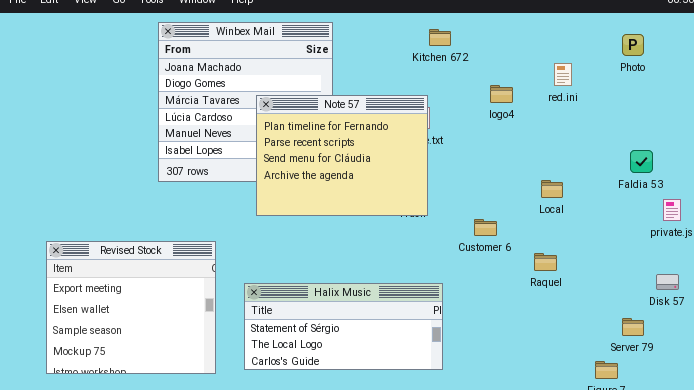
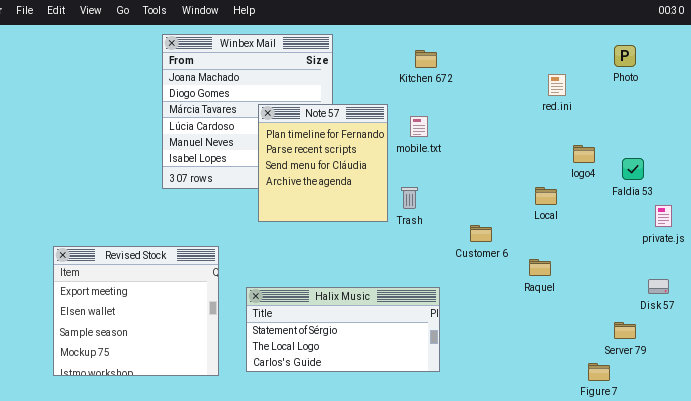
Kitchen 672: [429,29,451,46] -> [415,50,437,68], moved
logo4: [490,85,513,103] -> [573,145,595,163], moved
Note 57: [256,95,428,216] -> [258,104,388,222], resized

